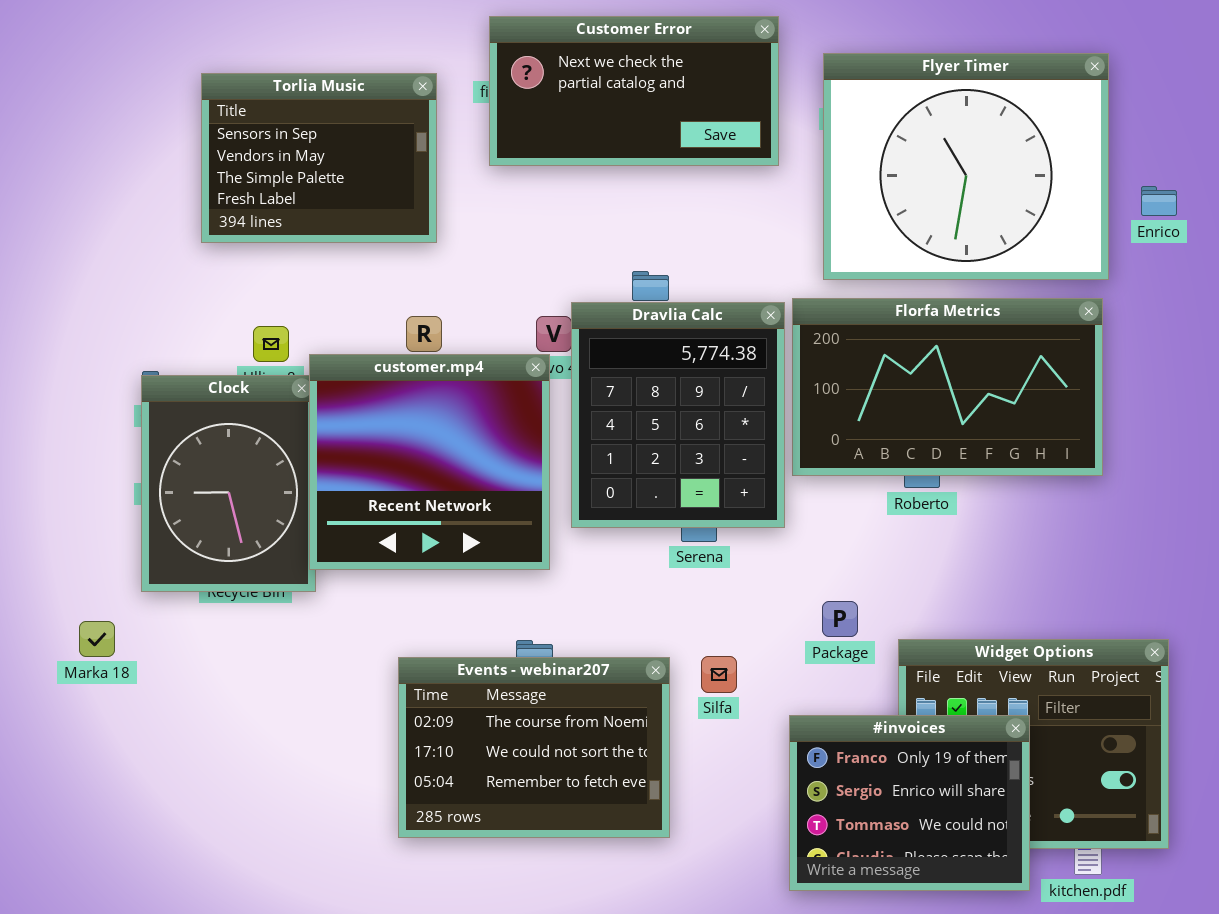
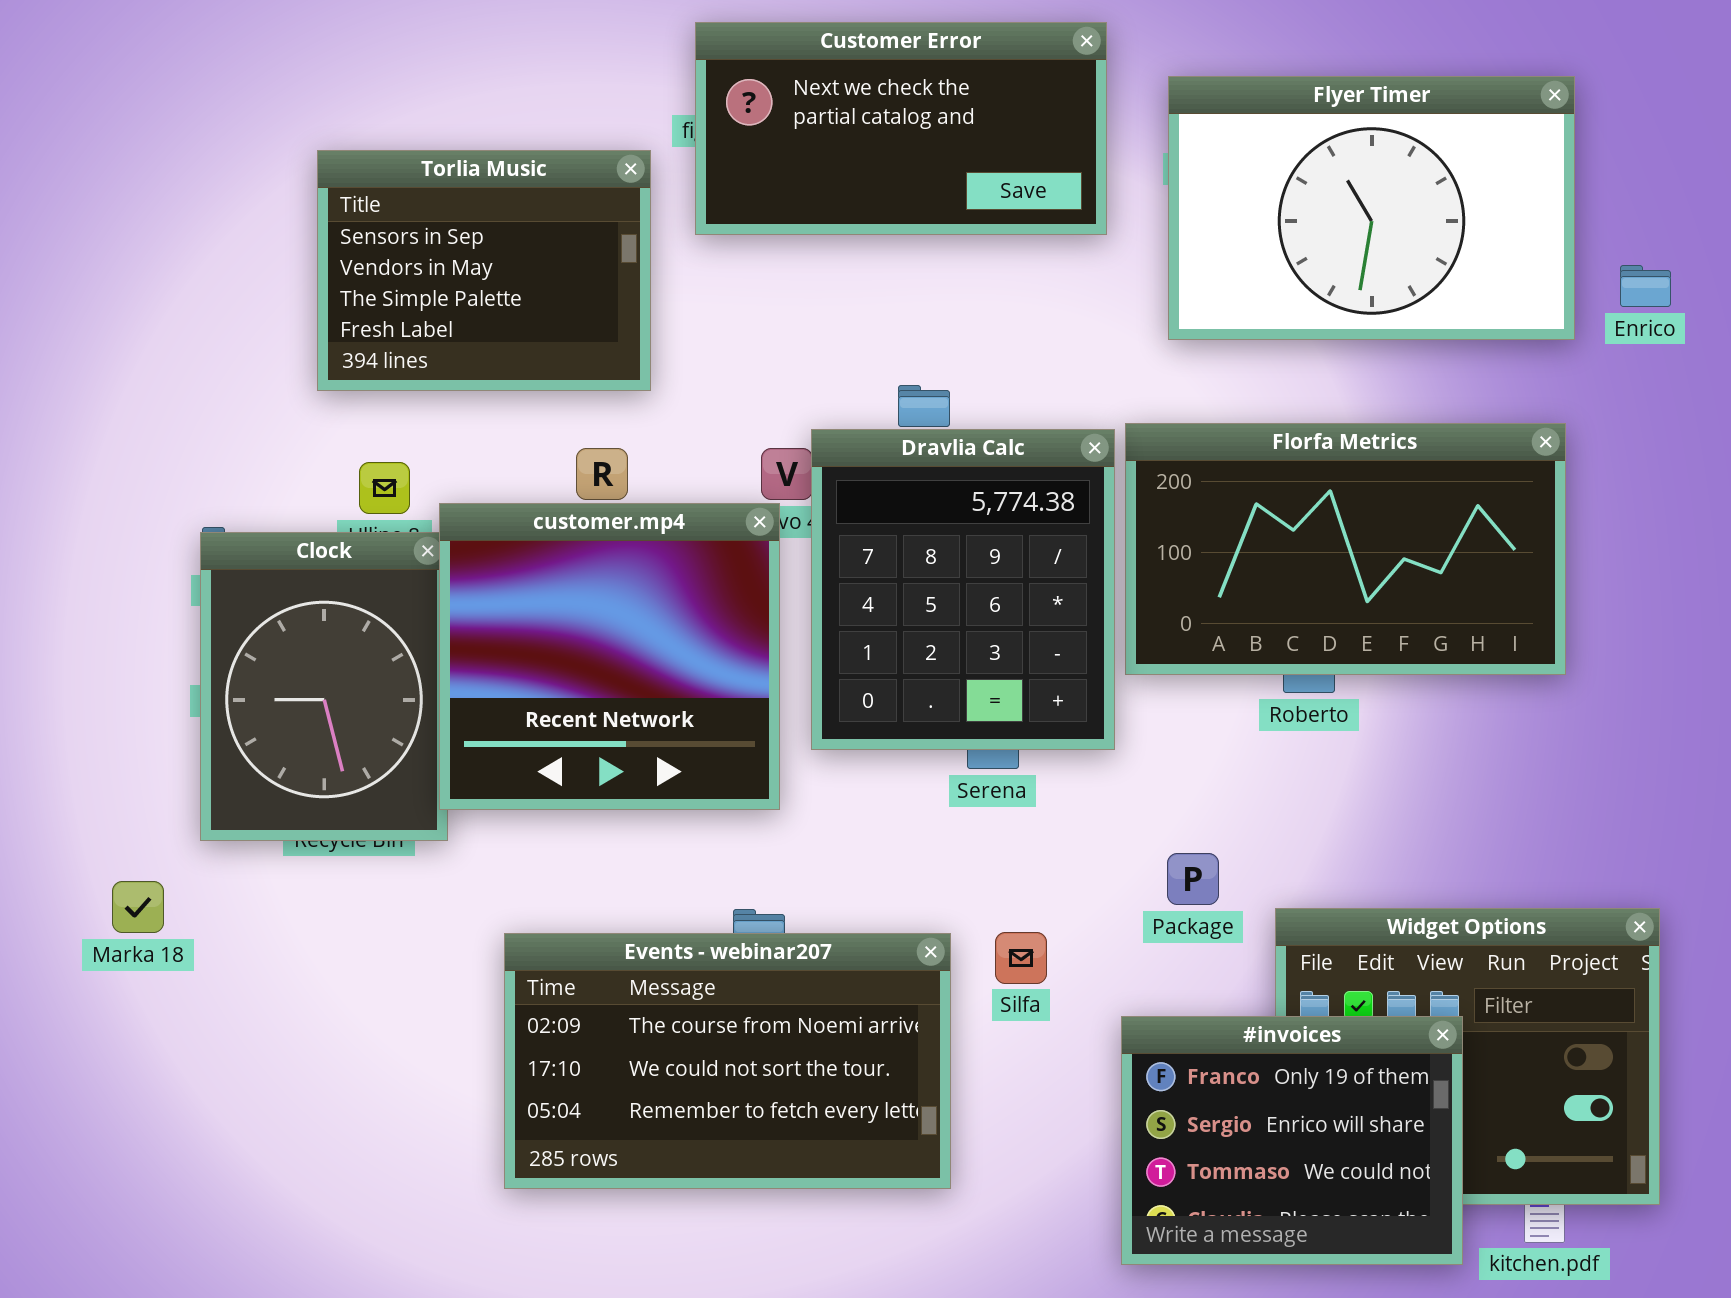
Flyer Timer: [823,53,1109,280] -> [1168,76,1575,340], resized
Torlia Music: [201,73,437,243] -> [317,150,651,391], moved
Events - webinar207: [398,657,670,838] -> [504,933,951,1189], resized

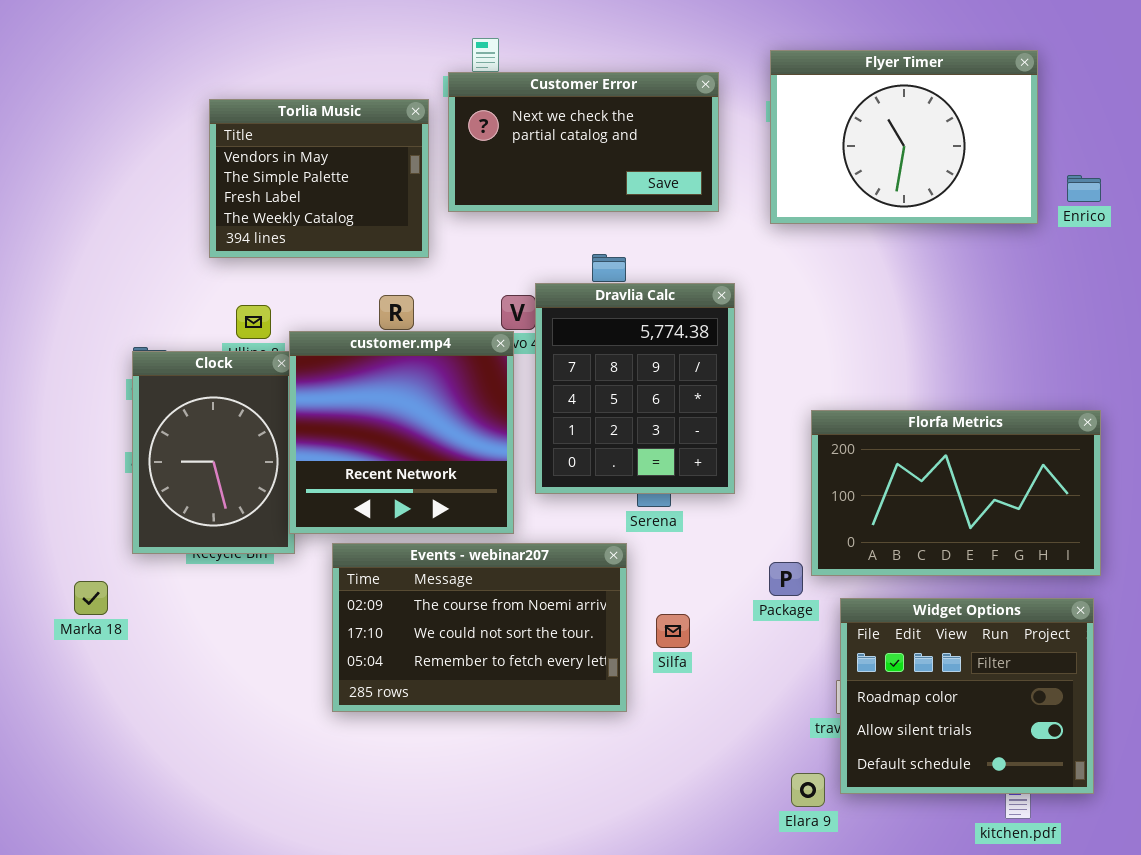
Customer Error: [695,22,1107,235] -> [448,72,719,212], moved
Torlia Music: [317,150,651,391] -> [209,99,429,258], scrolled down 1 row
Florfa Metrics: [1125,423,1566,675] -> [811,410,1101,576], moved
Events - webinar207: [504,933,951,1189] -> [332,543,627,712], moved
#invoices: [1121,1016,1463,1265] -> none, closed

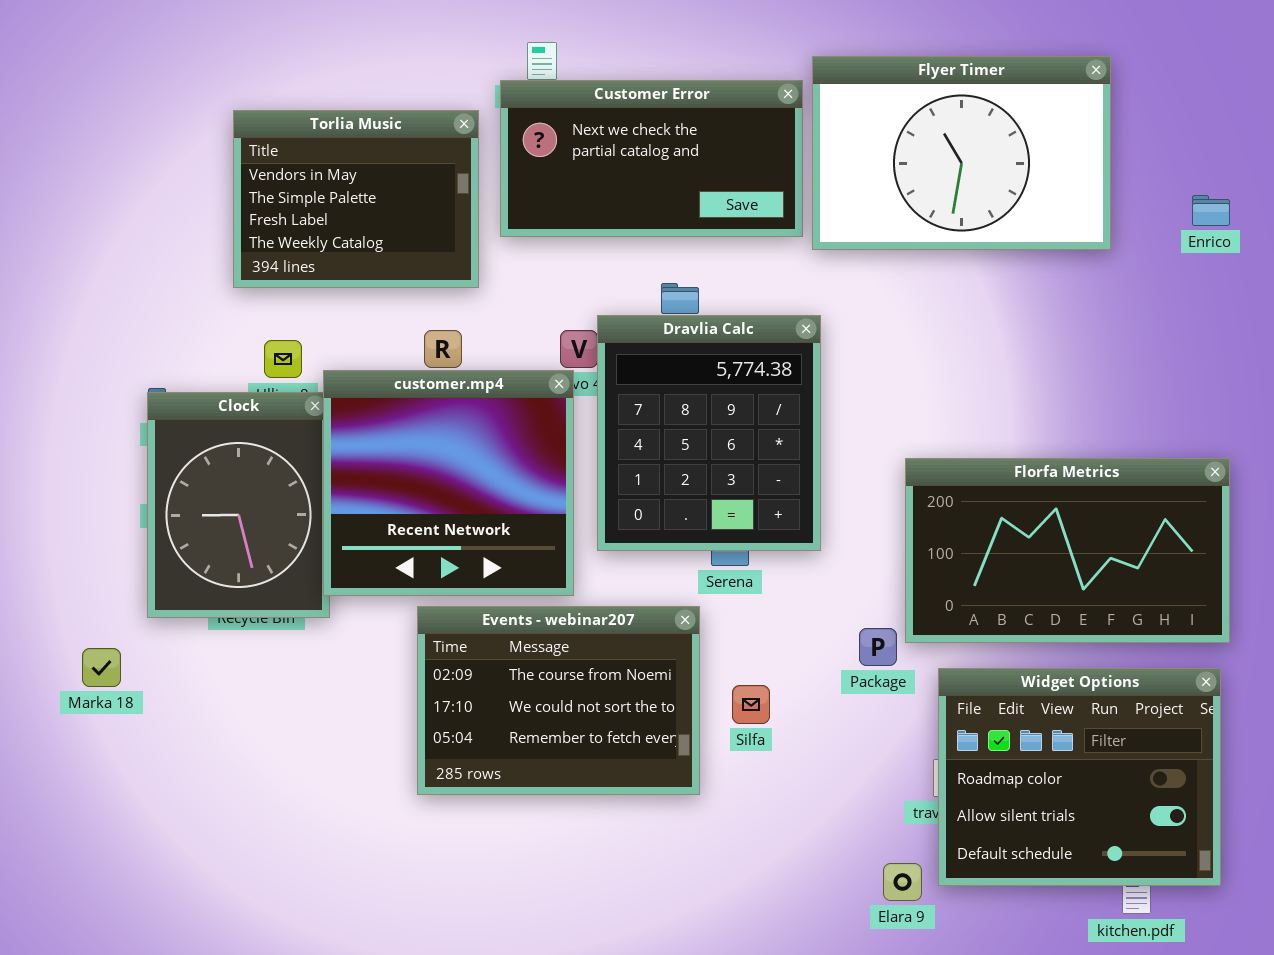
Flyer Timer: [770,50,1038,224] -> [812,56,1111,250], moved
Events - webinar207: [332,543,627,712] -> [417,606,700,795], resized

